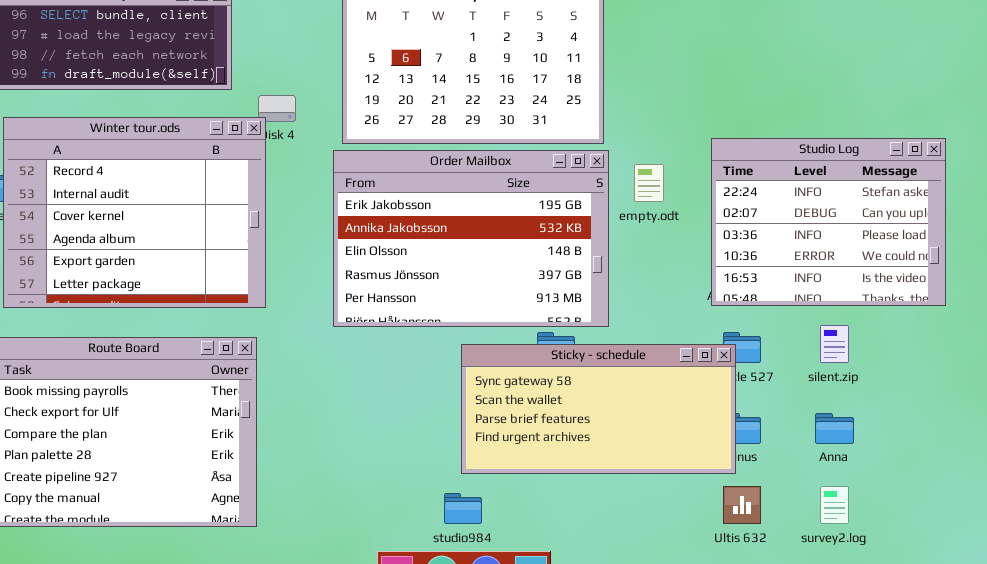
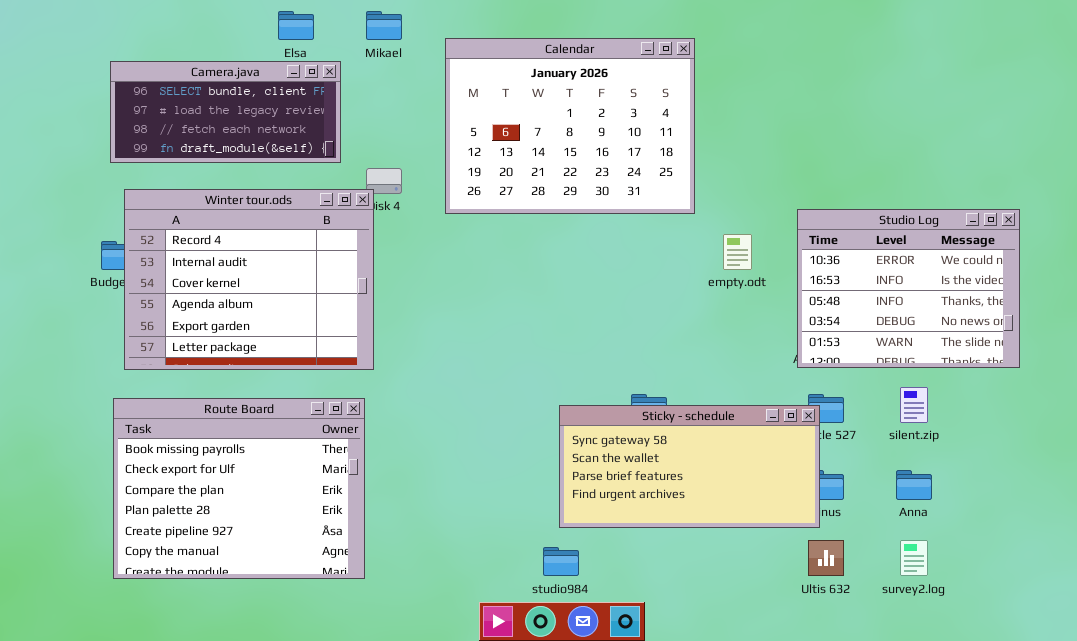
Studio Log: [711,138,946,306] -> [797,209,1020,368], scrolled down 3 rows
Order Mailbox: [333,150,609,327] -> none, closed

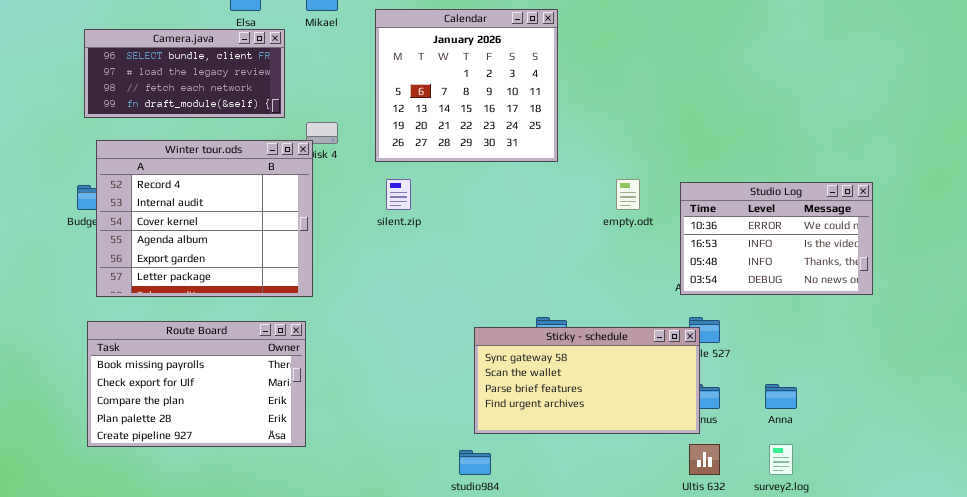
Calendar: [445,38,695,214] -> [375,9,558,162], resized
Studio Log: [797,209,1020,368] -> [680,182,873,295], resized
silent.zip: [900,387,928,423] -> [386,179,411,210], moved
Route Board: [113,398,365,579] -> [87,321,306,447], resized

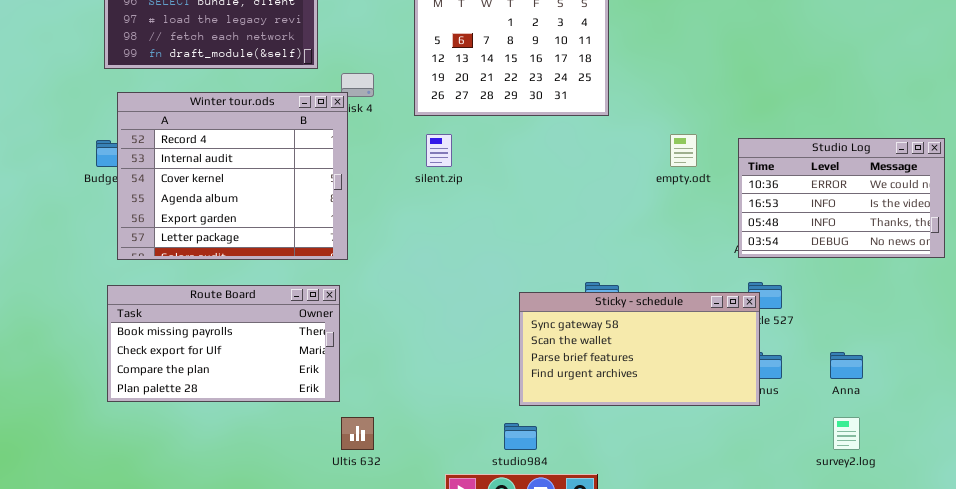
Route Board: [87,321,306,447] -> [107,285,340,402], resized
Ultis 632: [689,444,720,475] -> [341,417,374,450], moved

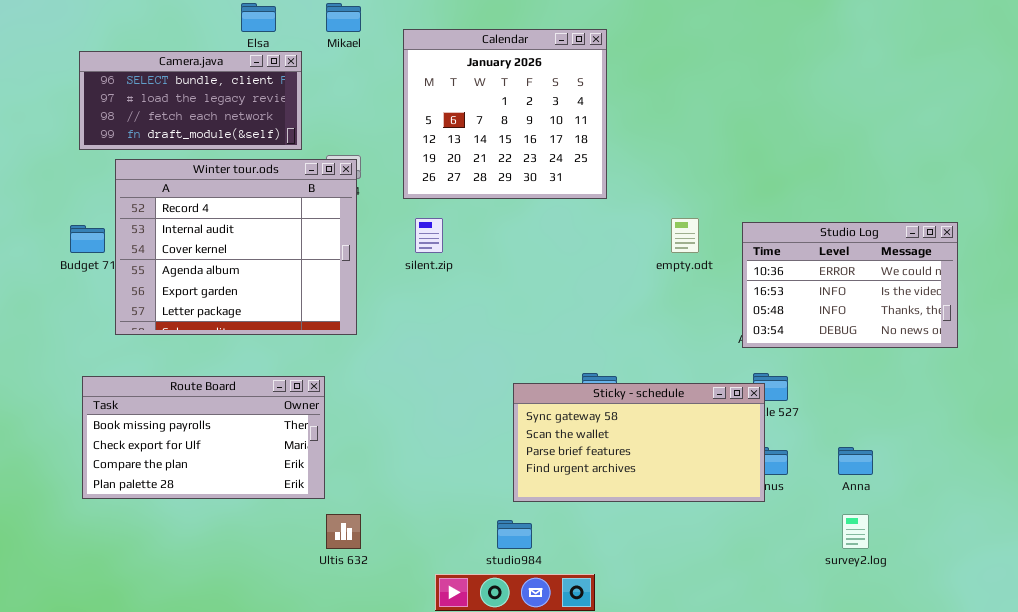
Winter tour.ods: [117,92,348,260] -> [115,159,357,335], moved

